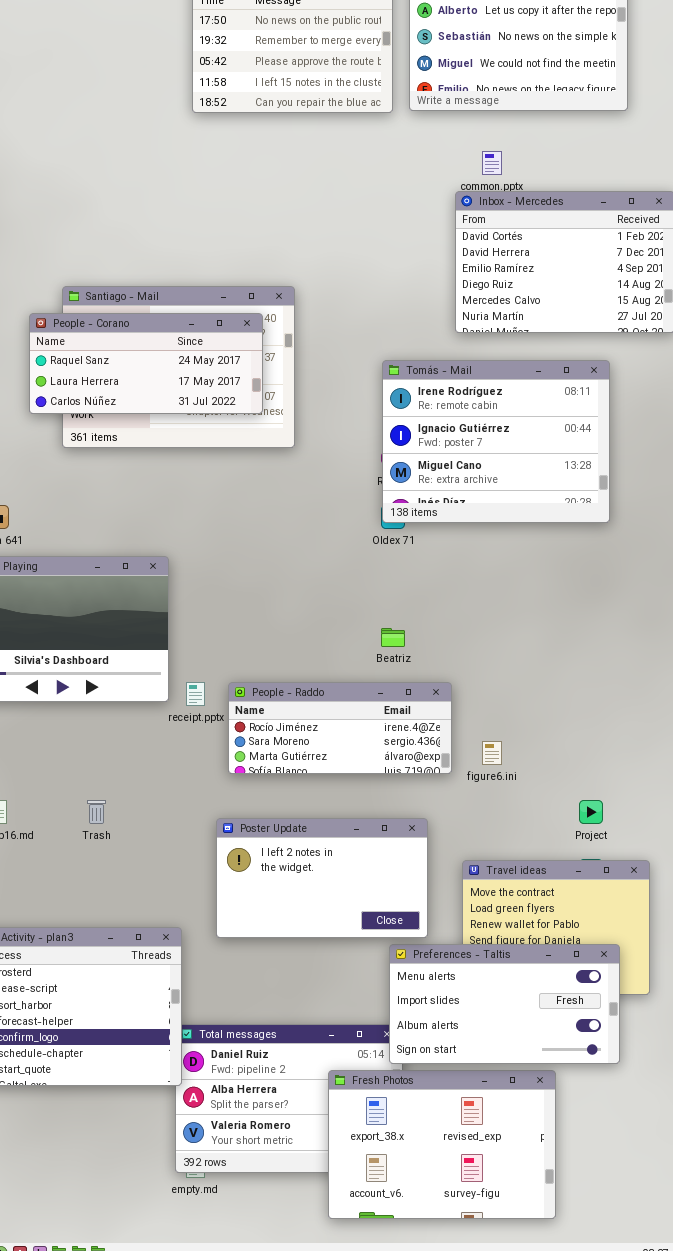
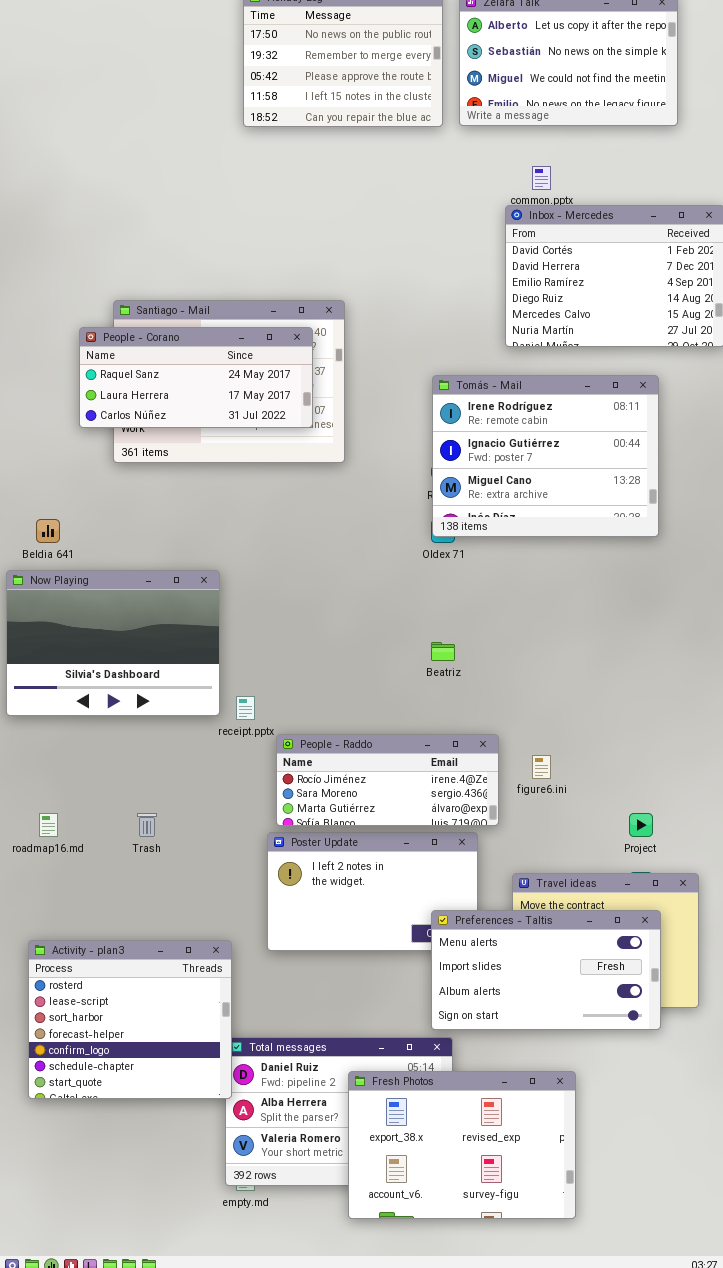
People - Raddo: [228,682,452,774] -> [276,734,499,826], moved
Preferences - Taltis: [389,944,620,1064] -> [431,910,661,1030], moved
Fresh Photos: [328,1070,556,1219] -> [348,1071,576,1219], moved

